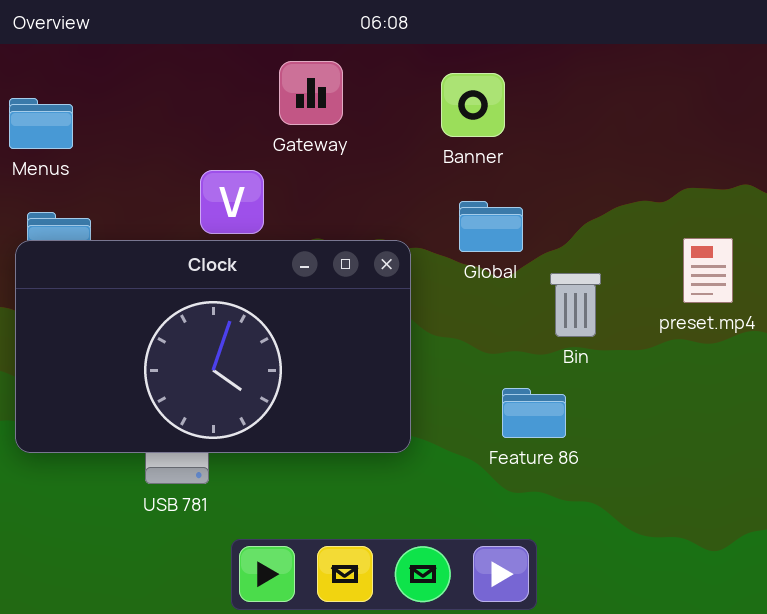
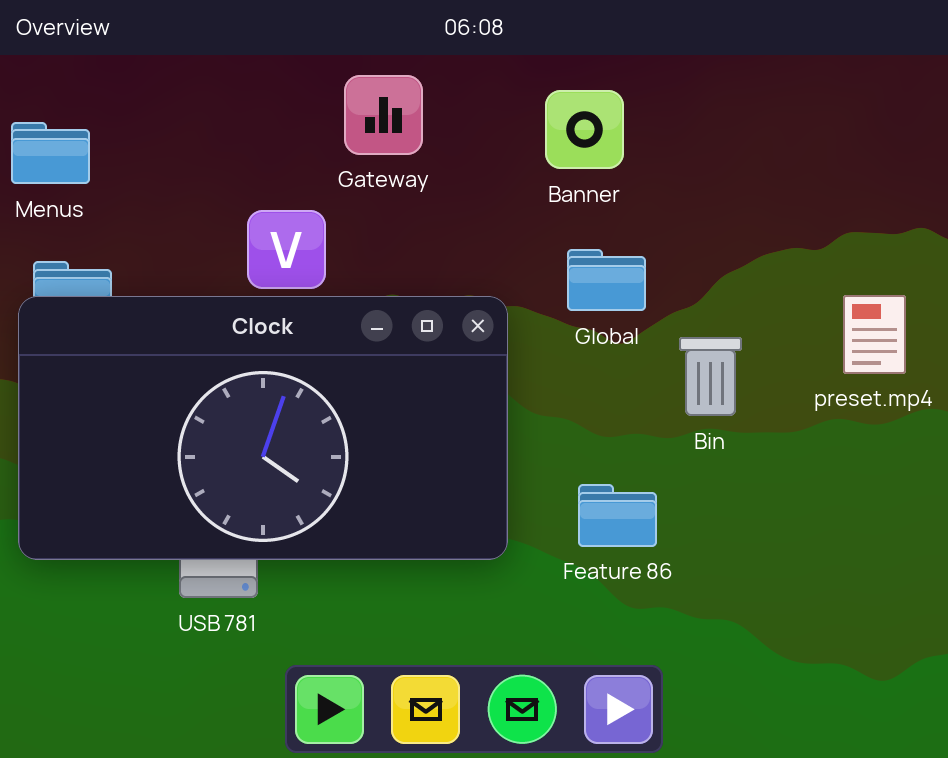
Feature 86: [502,388,566,438] -> [578,484,657,547], moved

